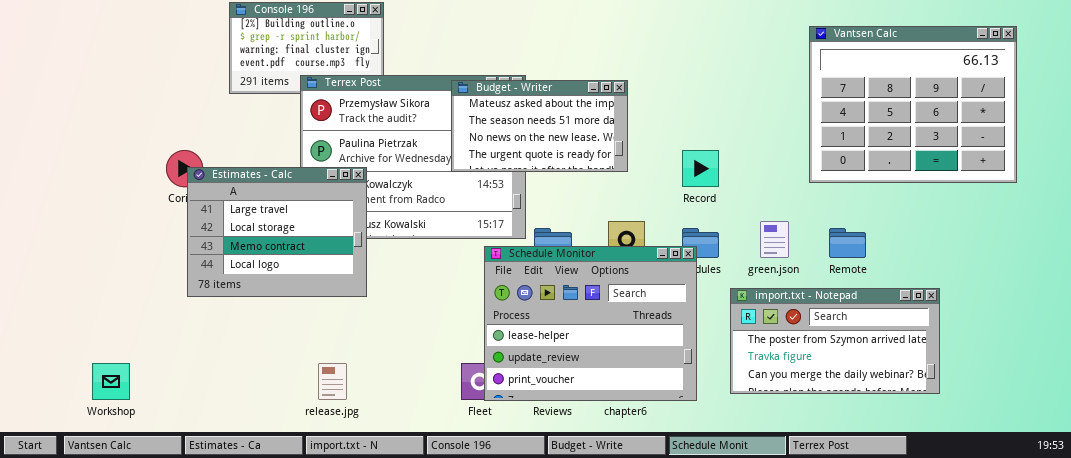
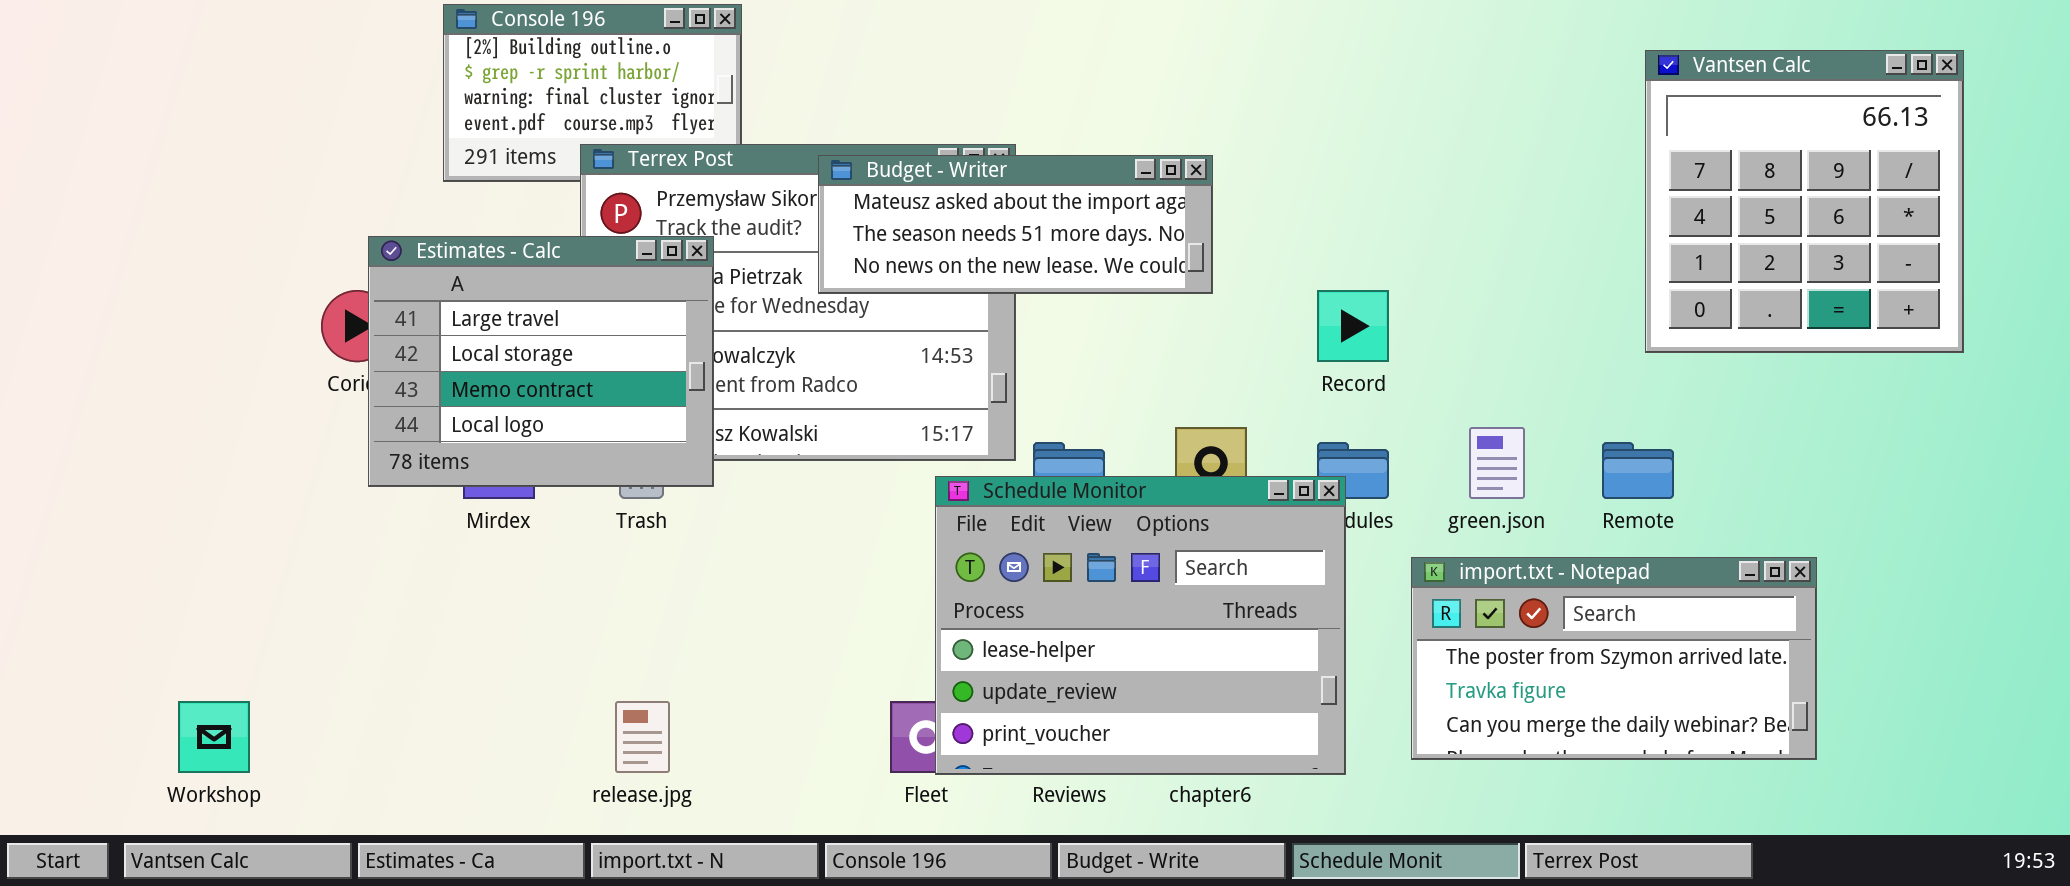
Vantsen Calc: [809,26,1017,183] -> [1645,50,1964,353], resized
Budget - Writer: [451,80,628,172] -> [818,155,1213,294], resized
Estimates - Calc: [187,167,367,297] -> [368,236,714,487], moved

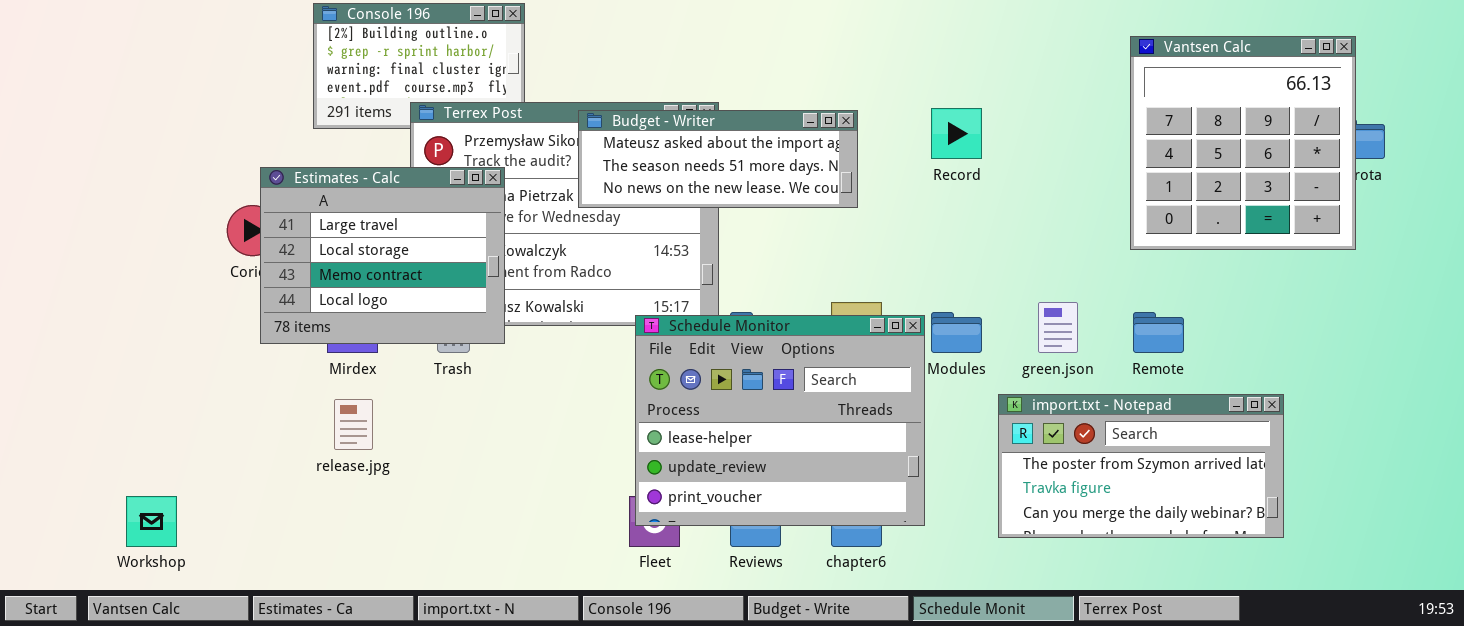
Vantsen Calc: [1645,50,1964,353] -> [1130,36,1356,250], moved
Record: [1317,290,1389,362] -> [931,108,982,159], moved
Schedule Monitor: [935,476,1346,775] -> [635,315,925,526], moved
release.jpg: [615,701,670,773] -> [334,399,373,450], moved

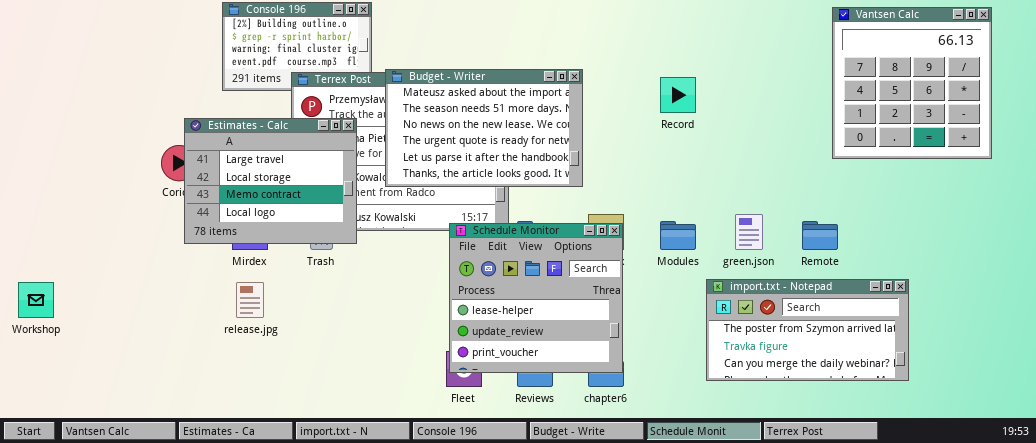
Vantsen Calc: [1130,36,1356,250] -> [832,7,992,159], moved
Budget - Writer: [578,110,858,208] -> [385,69,583,187], moved, resized
Schedule Monitor: [635,315,925,526] -> [449,223,623,373], resized
Workshop: [126,496,177,547] -> [18,282,54,318], moved

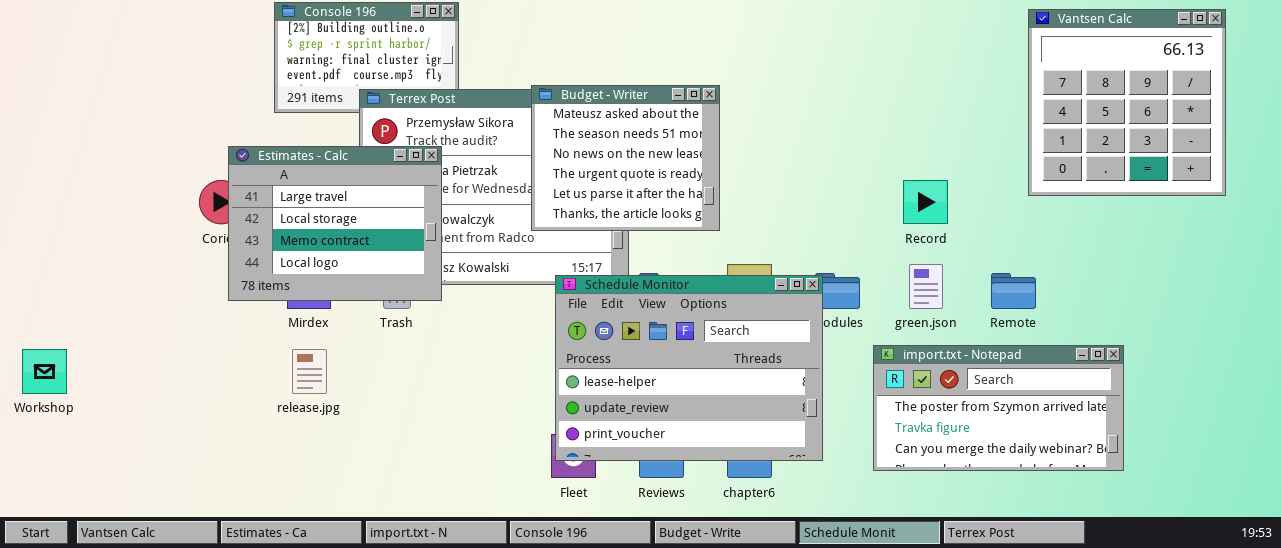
Budget - Writer: [385,69,583,187] -> [531,85,720,231], resized
Record: [660,77,696,113] -> [903,180,948,224], moved
Schedule Monitor: [449,223,623,373] -> [555,275,823,461], resized

